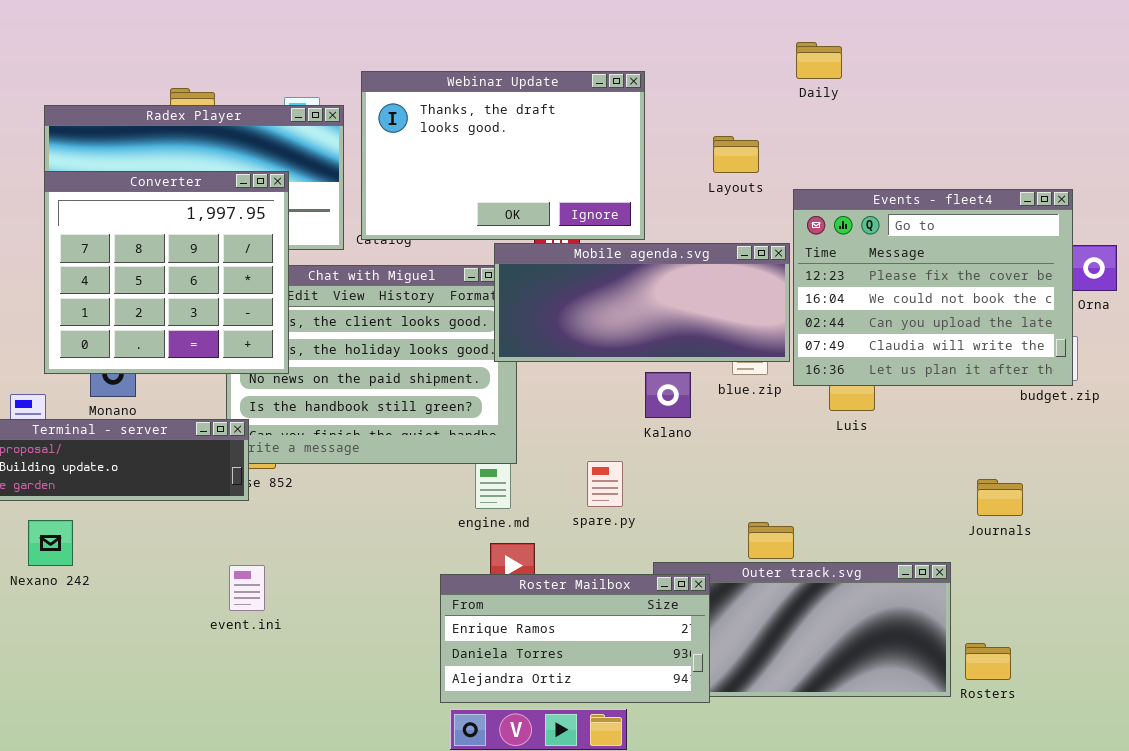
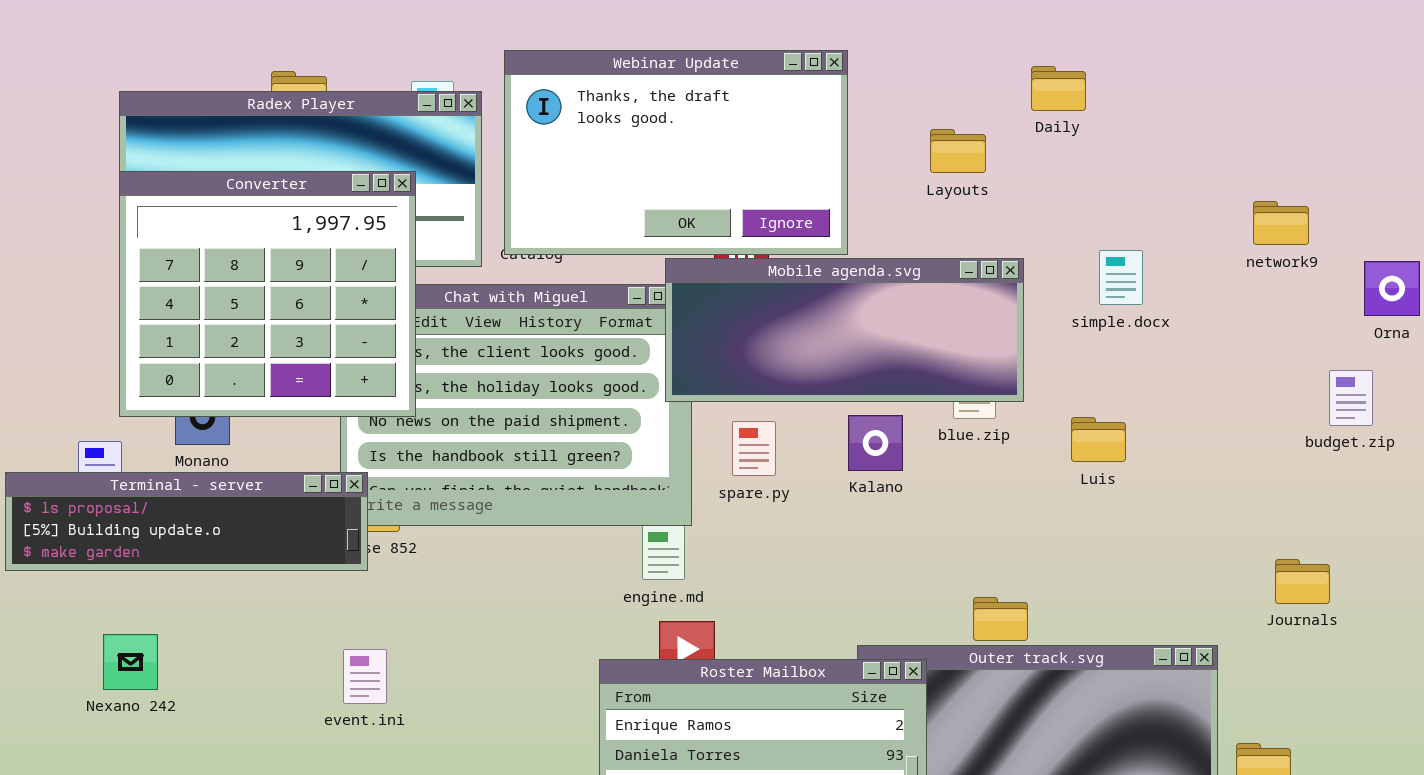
Daily: [796,42,842,79] -> [1031,66,1086,111], moved
Events - fleet4: [793,189,1073,386] -> none, closed
spare.py: [587,461,623,507] -> [732,421,776,476], moved
Journals: [977,479,1023,516] -> [1275,559,1330,604], moved
Nexano 242: [28,520,73,566] -> [103,634,158,690], moved

